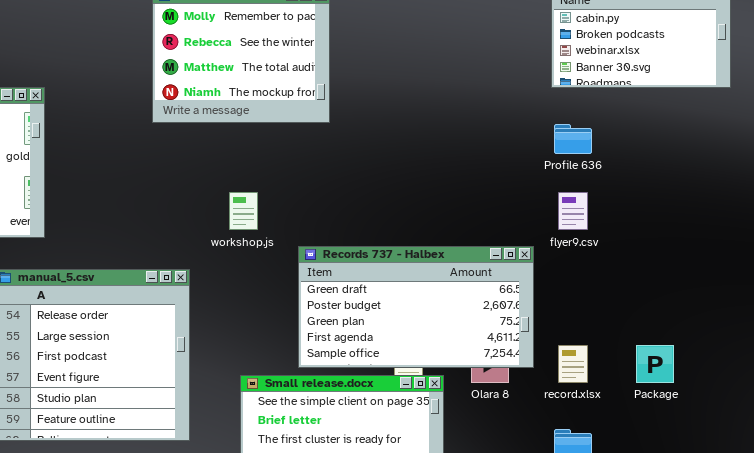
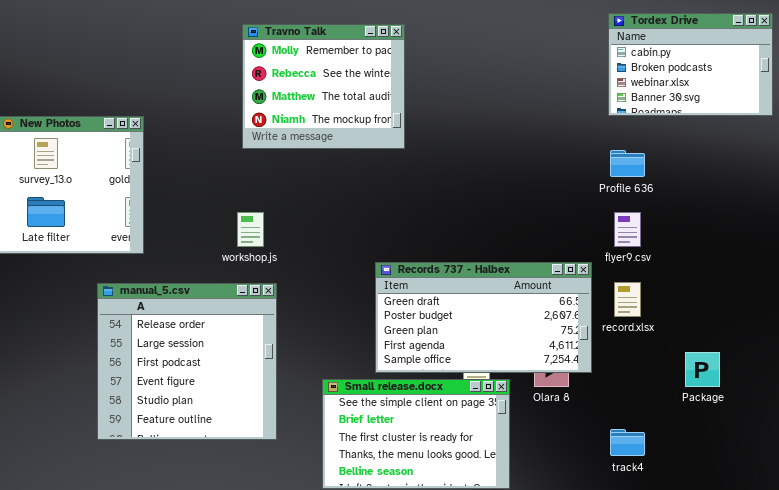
workshop.js: [229,192,258,230] -> [237,212,264,247], moved
record.xlsx: [558,345,588,383] -> [614,282,641,317], moved

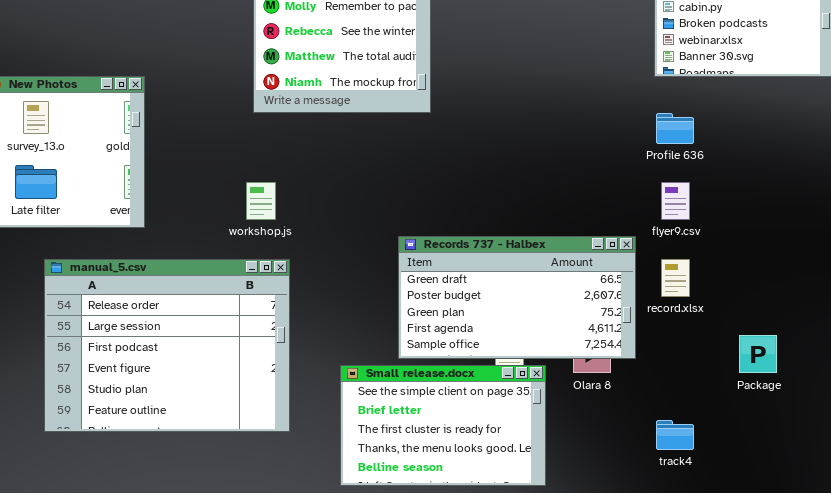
manual_5.csv: [97,283,277,440] -> [44,259,290,432], resized

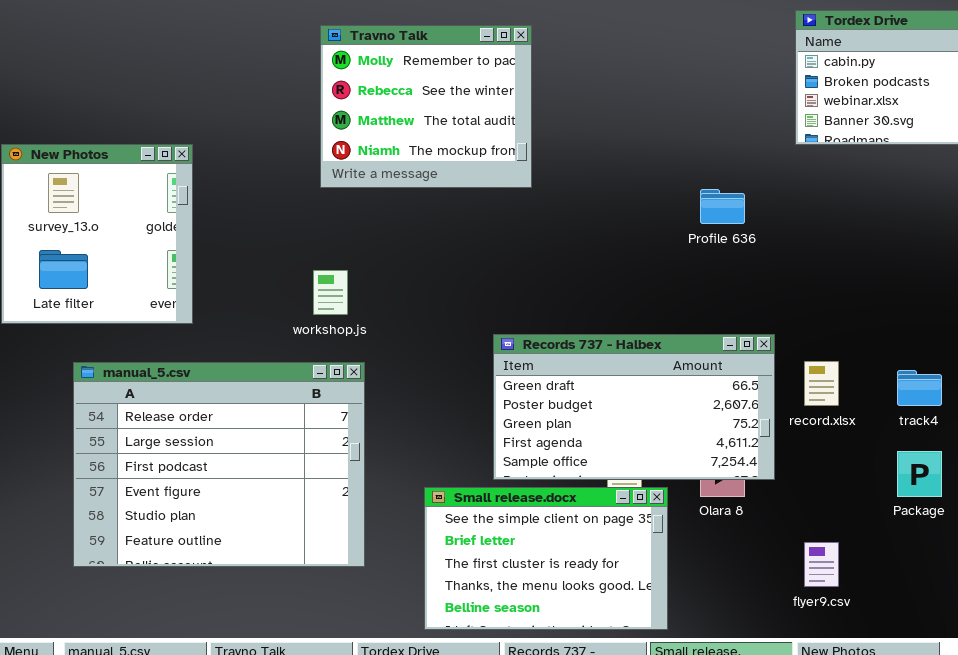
Profile 636: [656,113,694,144] -> [700,189,745,224], moved
flyer9.csv: [661,182,690,220] -> [804,542,839,587], moved
track4: [656,420,694,450] -> [897,370,942,406], moved

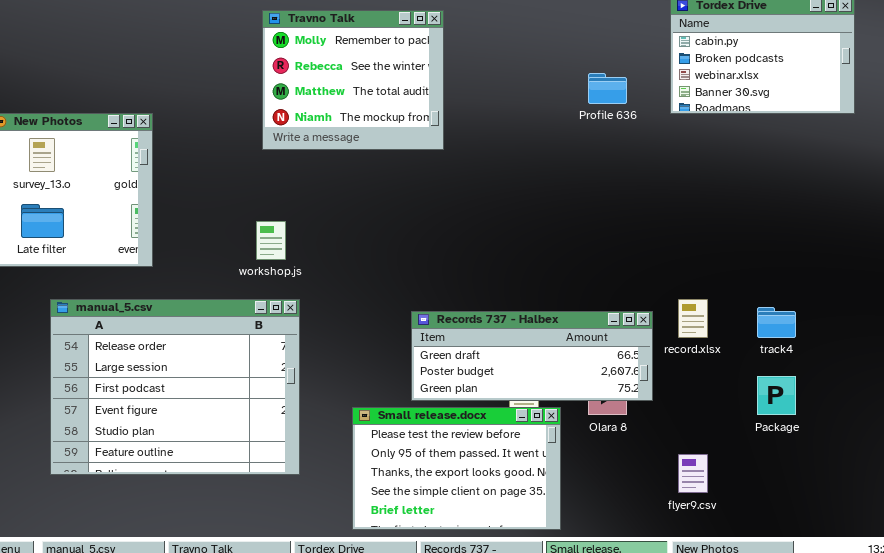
Profile 636: [700,189,745,224] -> [588,73,627,104], moved
Records 737 - Halbex: [493,334,775,480] -> [411,311,653,401], resized
Small release.docx: [424,487,668,630] -> [352,407,561,530], scrolled up 3 rows

